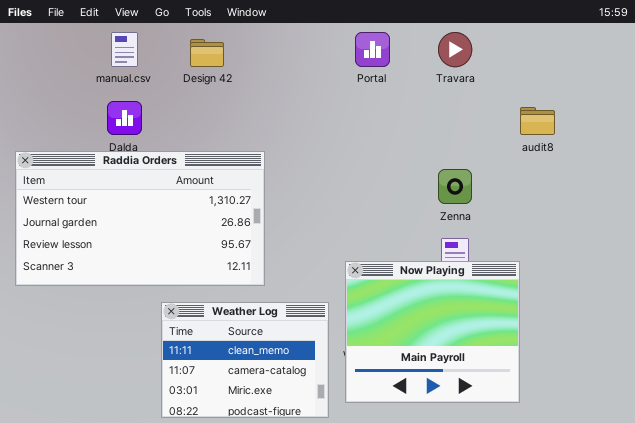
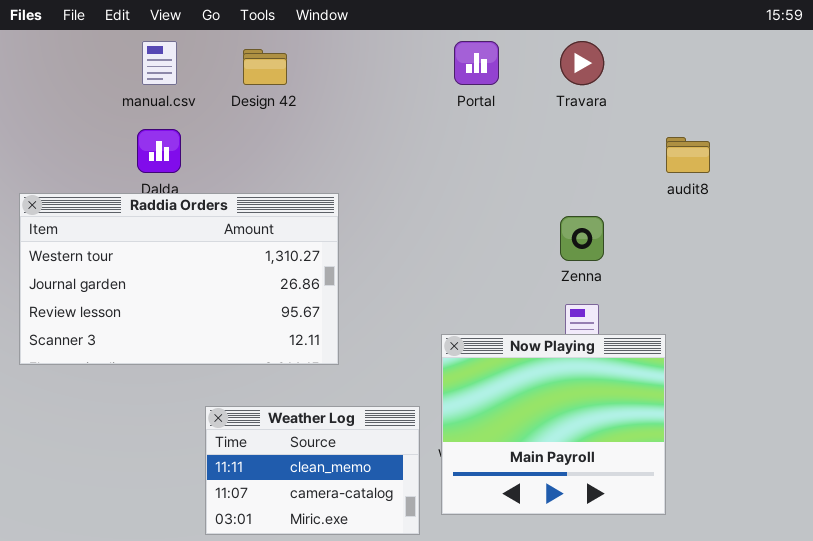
Weather Log: [161,302,329,418] -> [205,406,420,535], resized

